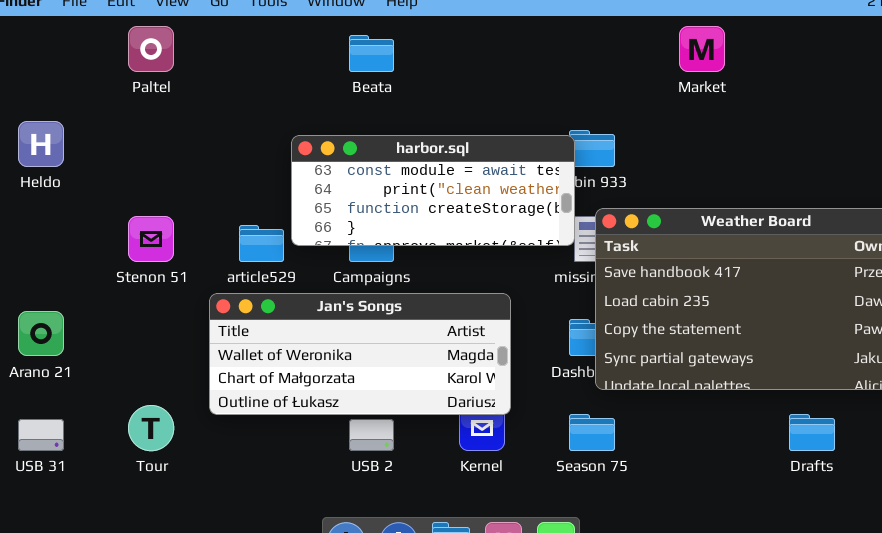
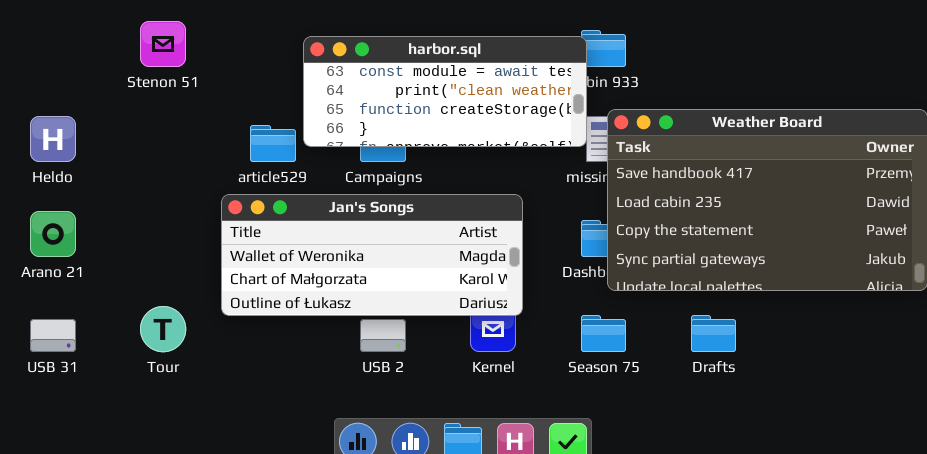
Heldo: [18,121,64,167] -> [30,116,76,162], moved
Stenon 51: [128,216,174,262] -> [140,21,186,67], moved
Drafts: [789,414,835,451] -> [691,315,736,352], moved

